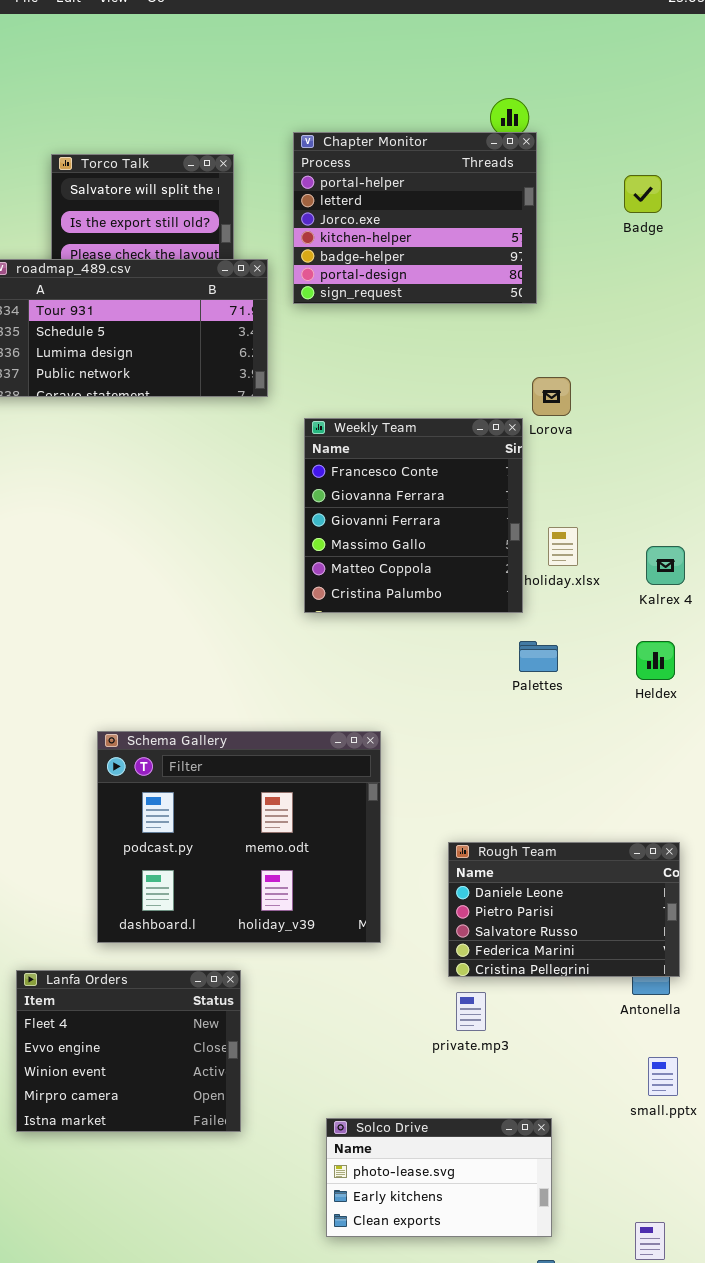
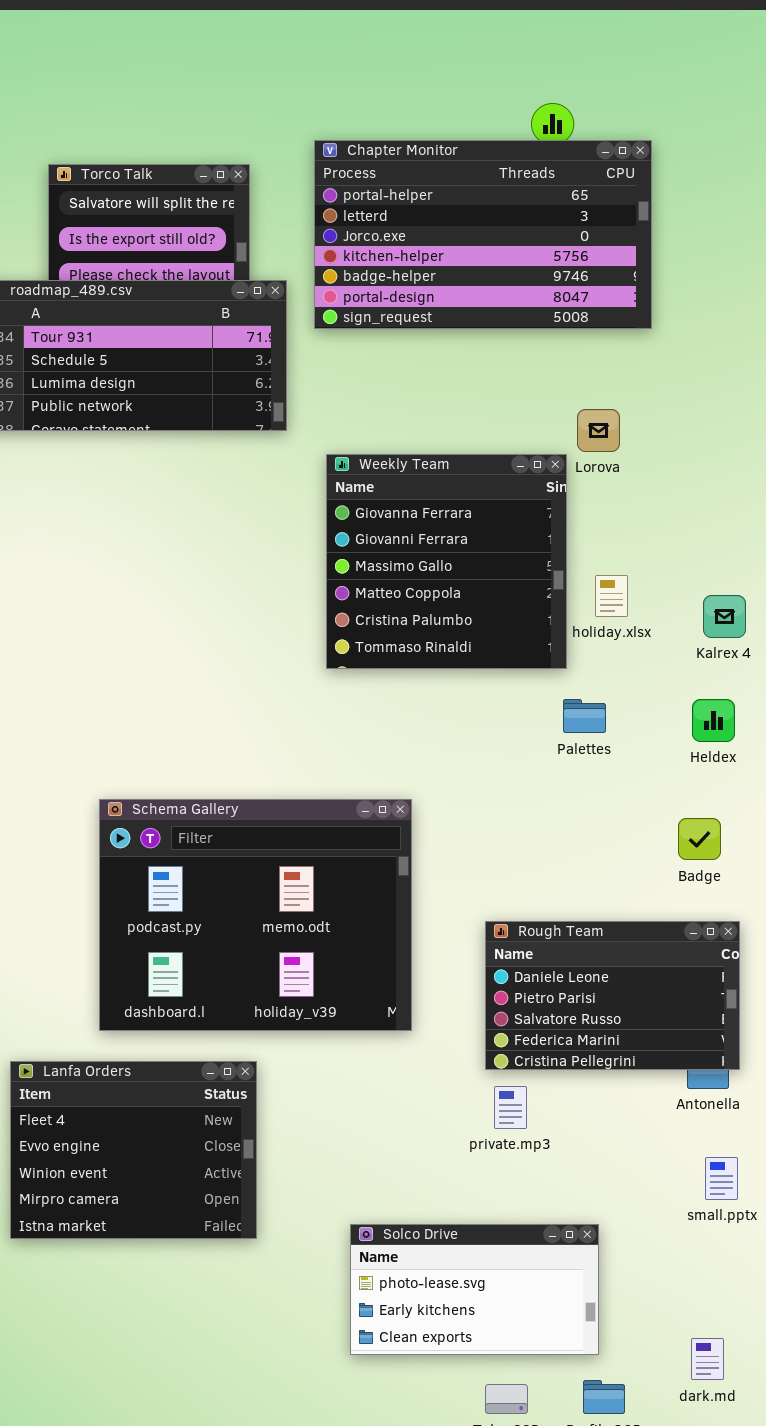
Chapter Monitor: [293,132,537,304] -> [314,140,652,329], resized
Badge: [624,175,662,213] -> [678,818,721,860], moved
Weekly Team: [304,418,523,613] -> [326,454,567,669], scrolled down 1 row

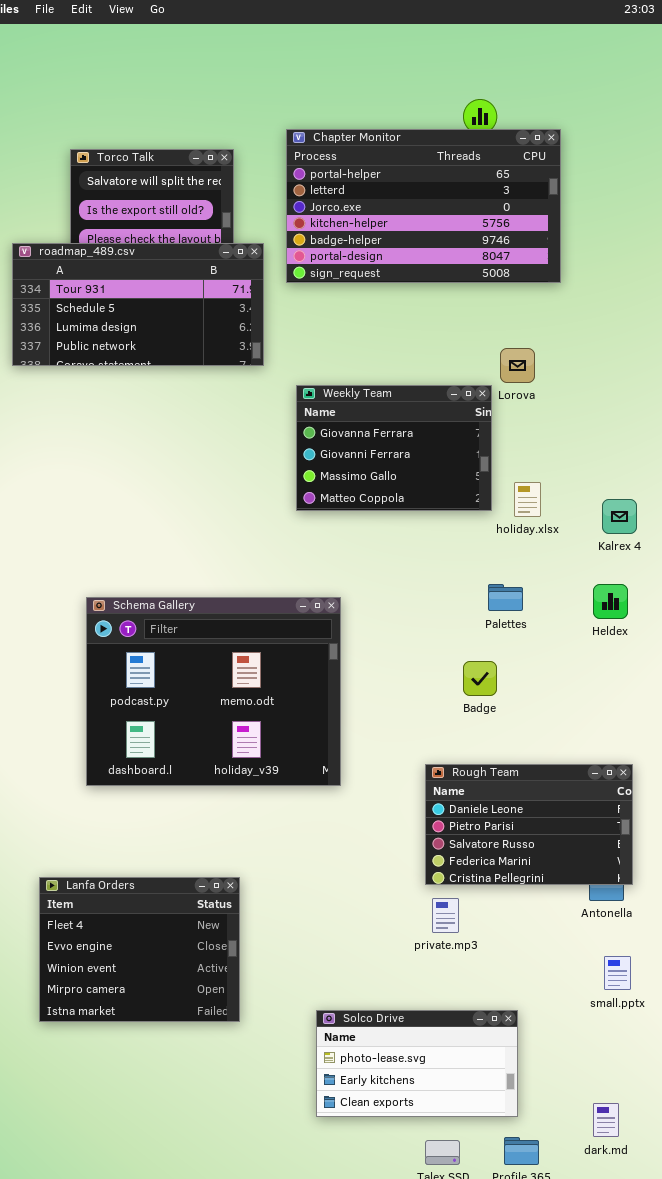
Weekly Team: [326,454,567,669] -> [296,385,492,511], resized
Schema Gallery: [99,799,412,1031] -> [86,597,341,786], moved
Badge: [678,818,721,860] -> [463,661,497,696], moved

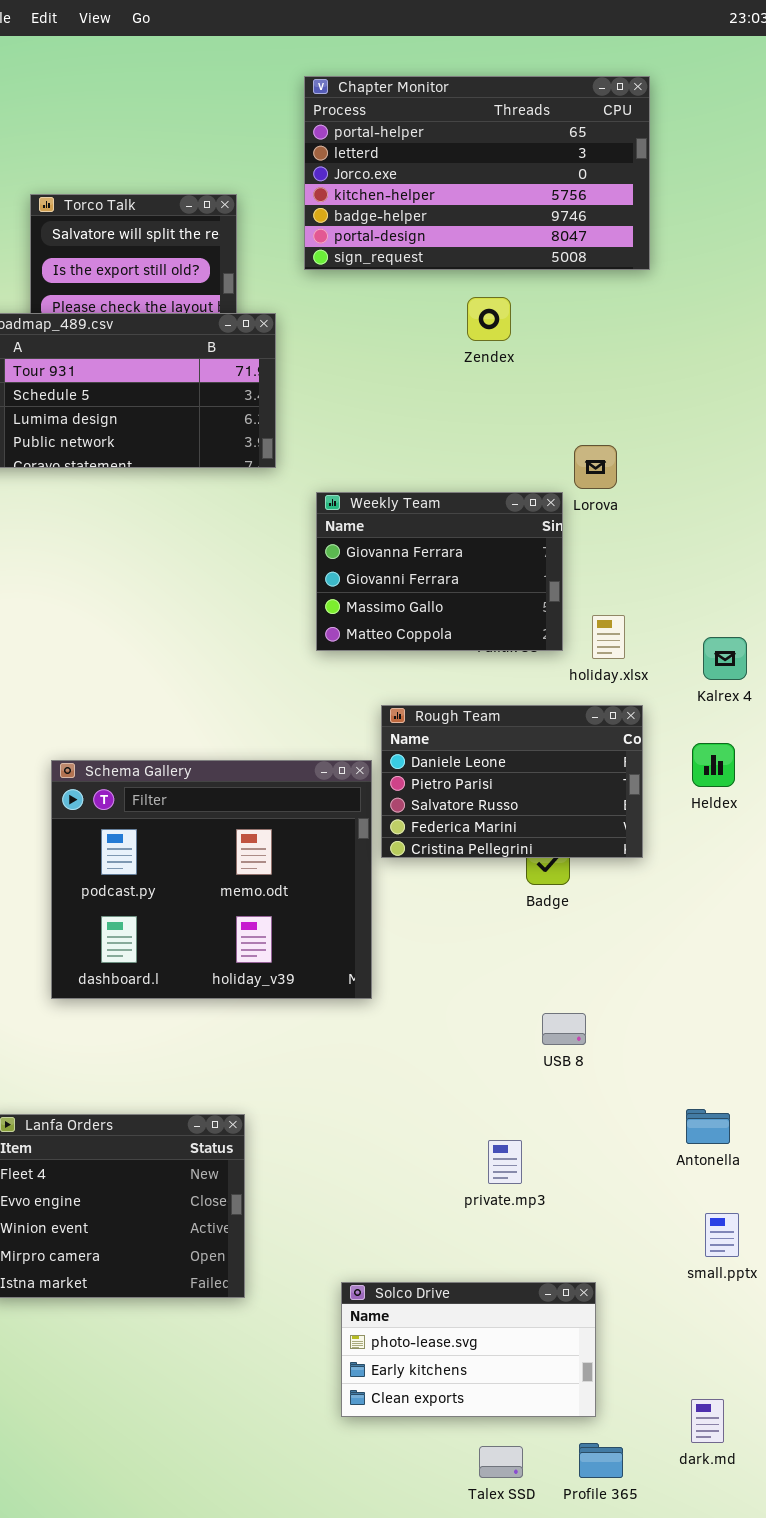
Chapter Monitor: [286,129,561,283] -> [304,76,650,270], moved
Rough Team: [425,764,633,885] -> [381,705,643,858], moved

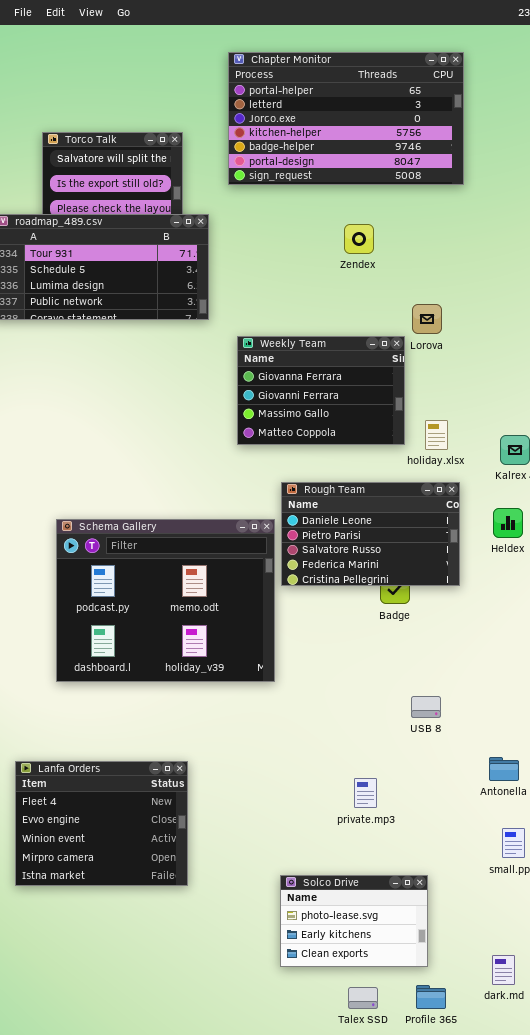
Zendex: [467,297,511,341] -> [344,224,374,254], moved
USB 8: [542,1013,586,1045] -> [411,696,441,718], moved
Solco Drive: [341,1282,596,1417] -> [280,875,428,967], resized

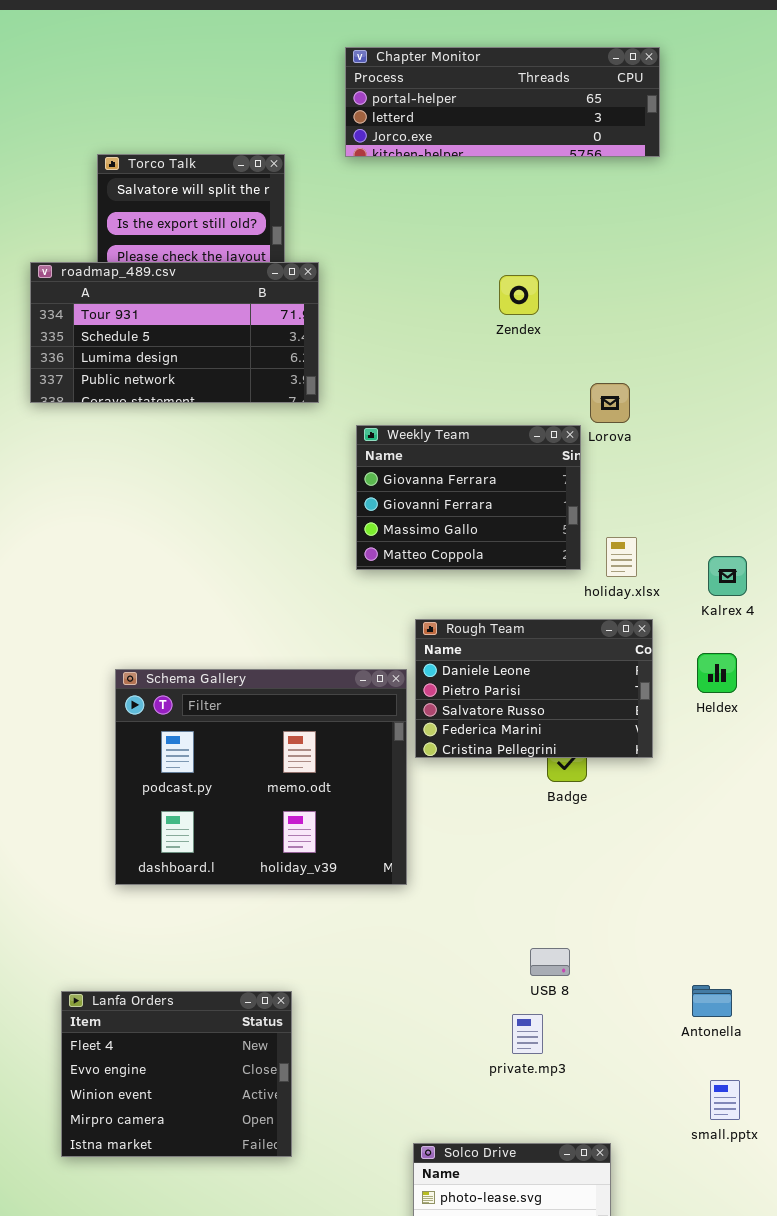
Chapter Monitor: [228,52,464,185] -> [345,47,660,157], resized
USB 8: [411,696,441,718] -> [530,948,570,976], moved

